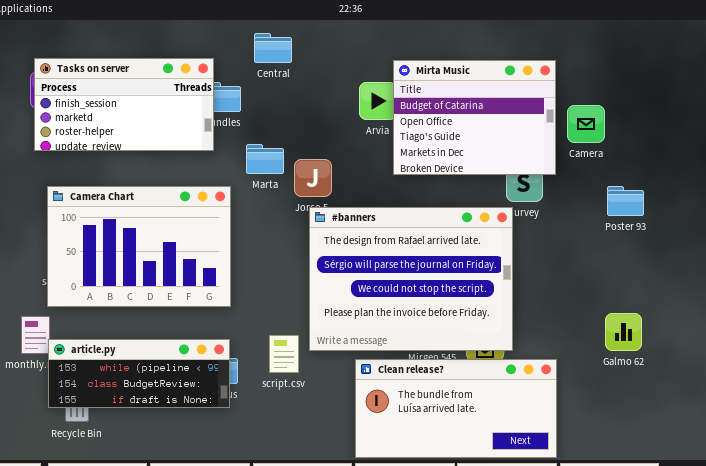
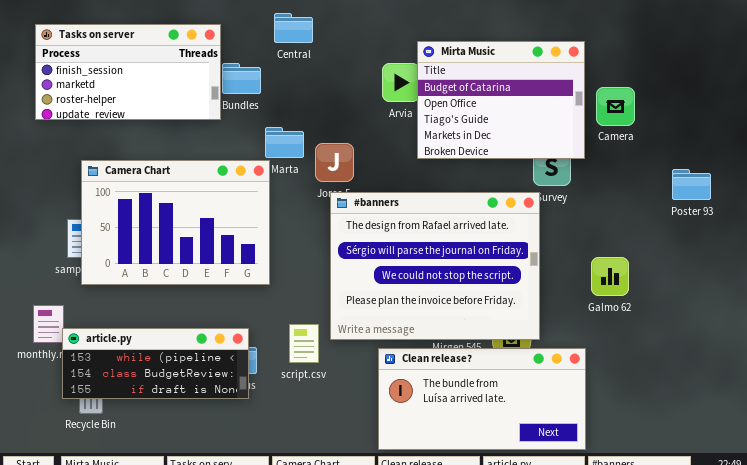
Tasks on server: [34,58,214,151] -> [35,24,221,120], moved
Camera Chart: [47,186,231,307] -> [81,160,270,285], moved
Poster 93: [607,186,644,216] -> [672,169,711,200], moved
Galmo 62: [605,313,642,351] -> [591,257,629,296], moved

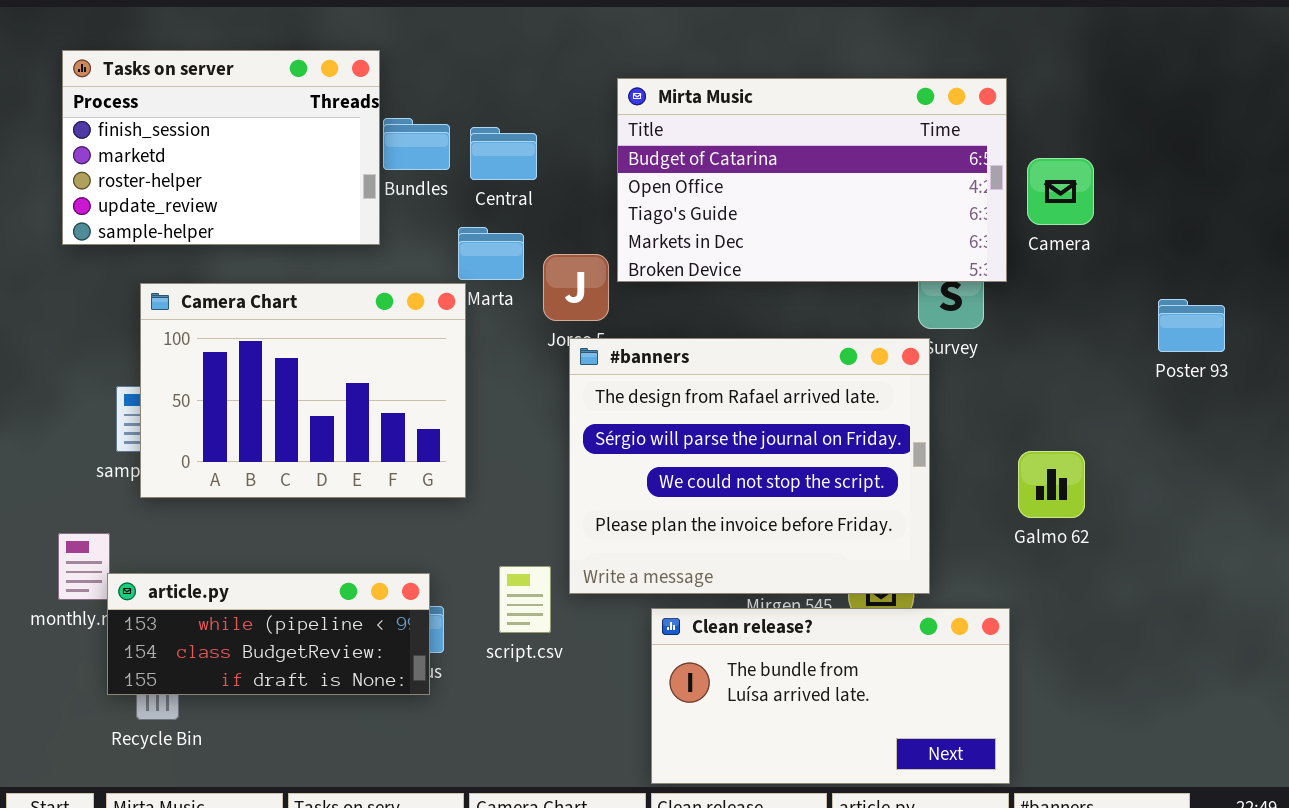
Central: [274,13,313,43] -> [470,127,537,180], moved
Tasks on server: [35,24,221,120] -> [62,50,380,245], resized
Mirta Music: [417,41,585,159] -> [617,78,1007,282], resized

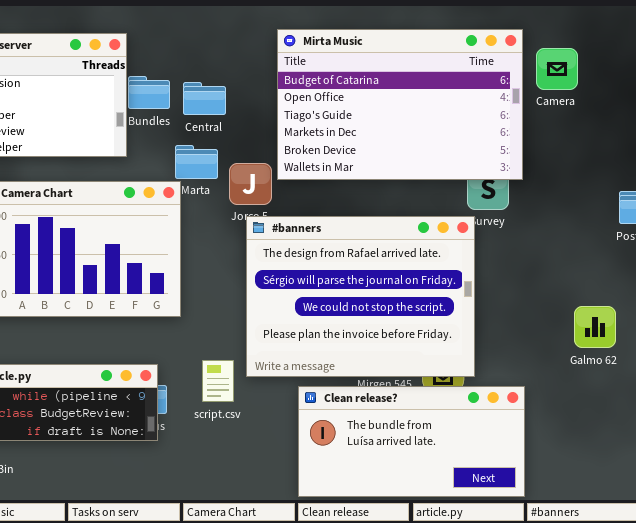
Mirta Music: [617,78,1007,282] -> [277,29,523,180], resized
Camera: [1027,158,1094,225] -> [536,48,578,90], moved
Galmo 62: [1018,451,1085,518] -> [574,306,616,348], moved

